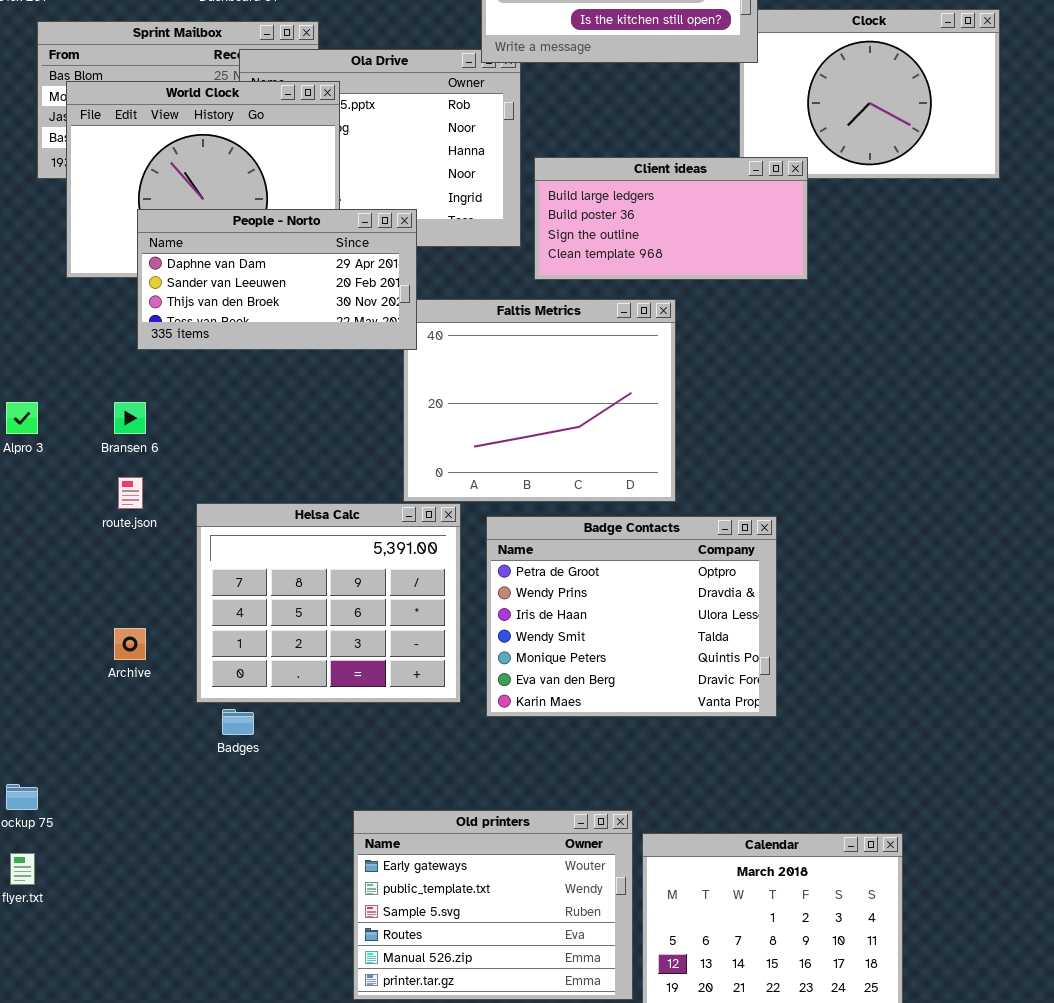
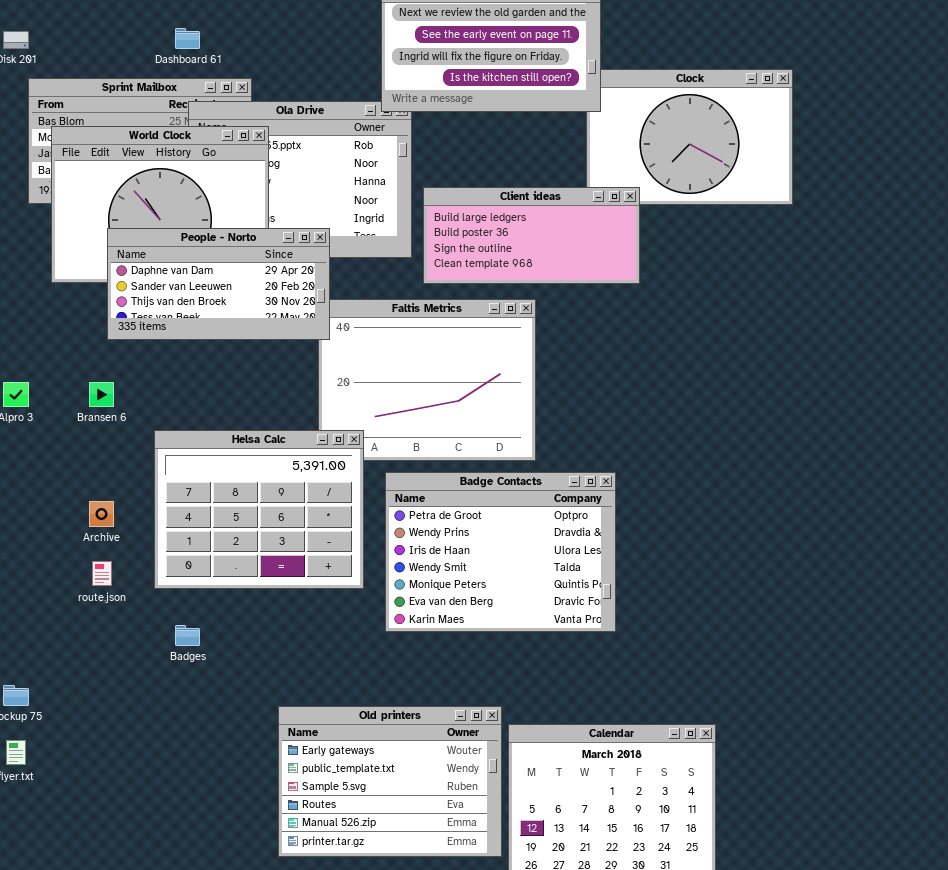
route.json: [118,477,143,509] -> [92,561,112,586], moved
Helsa Calc: [196,503,461,703] -> [154,430,364,589], moved
Archive: [114,628,146,660] -> [89,501,114,527], moved

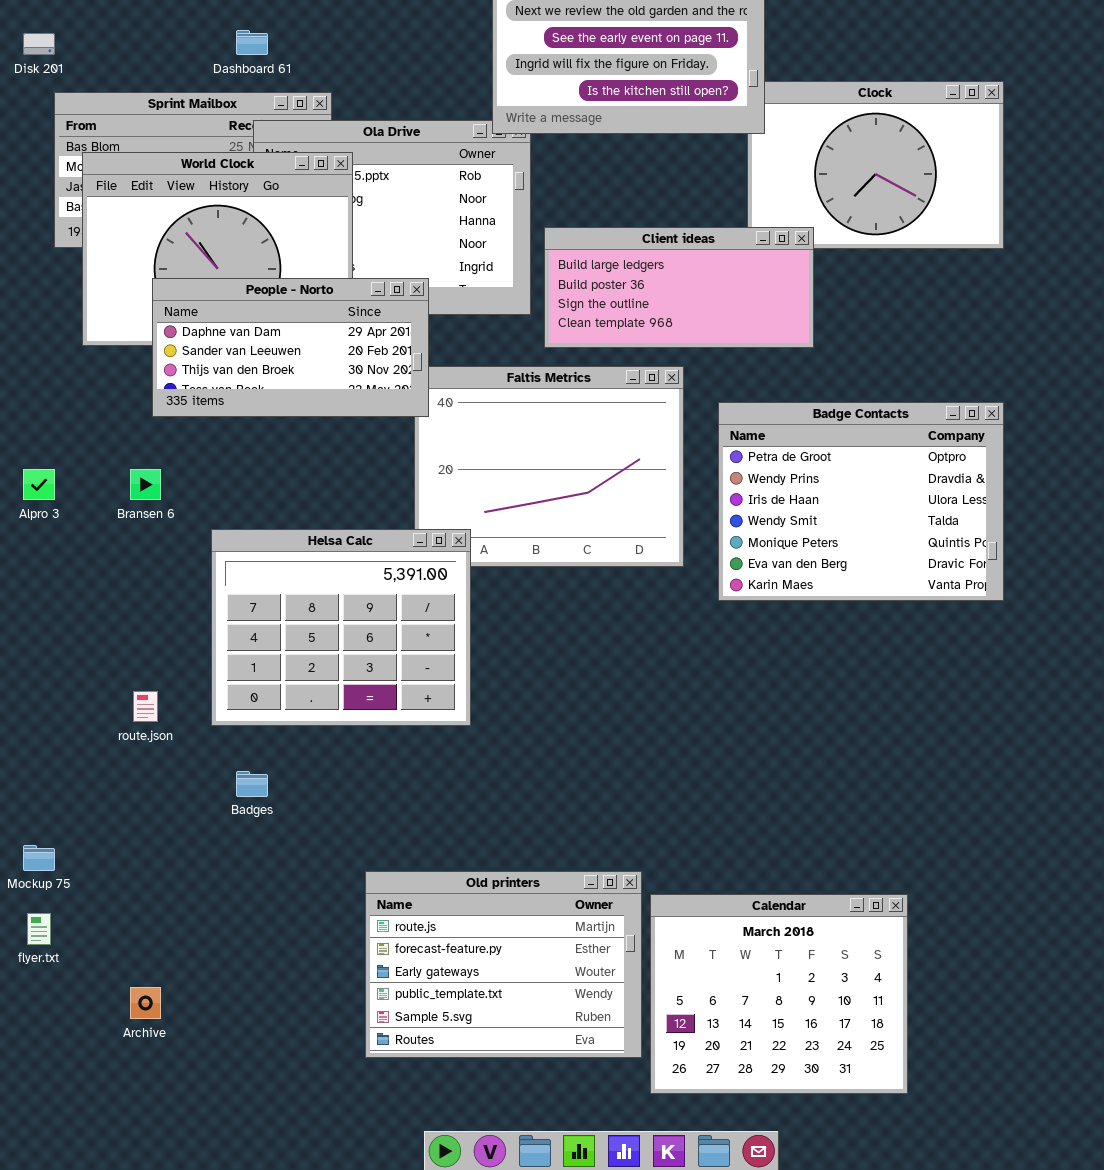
Badge Contacts: [385,472,616,632] -> [718,402,1004,601], moved
Archive: [89,501,114,527] -> [130,987,161,1019], moved
Old printers: [278,706,502,857] -> [365,871,642,1058], scrolled up 2 rows

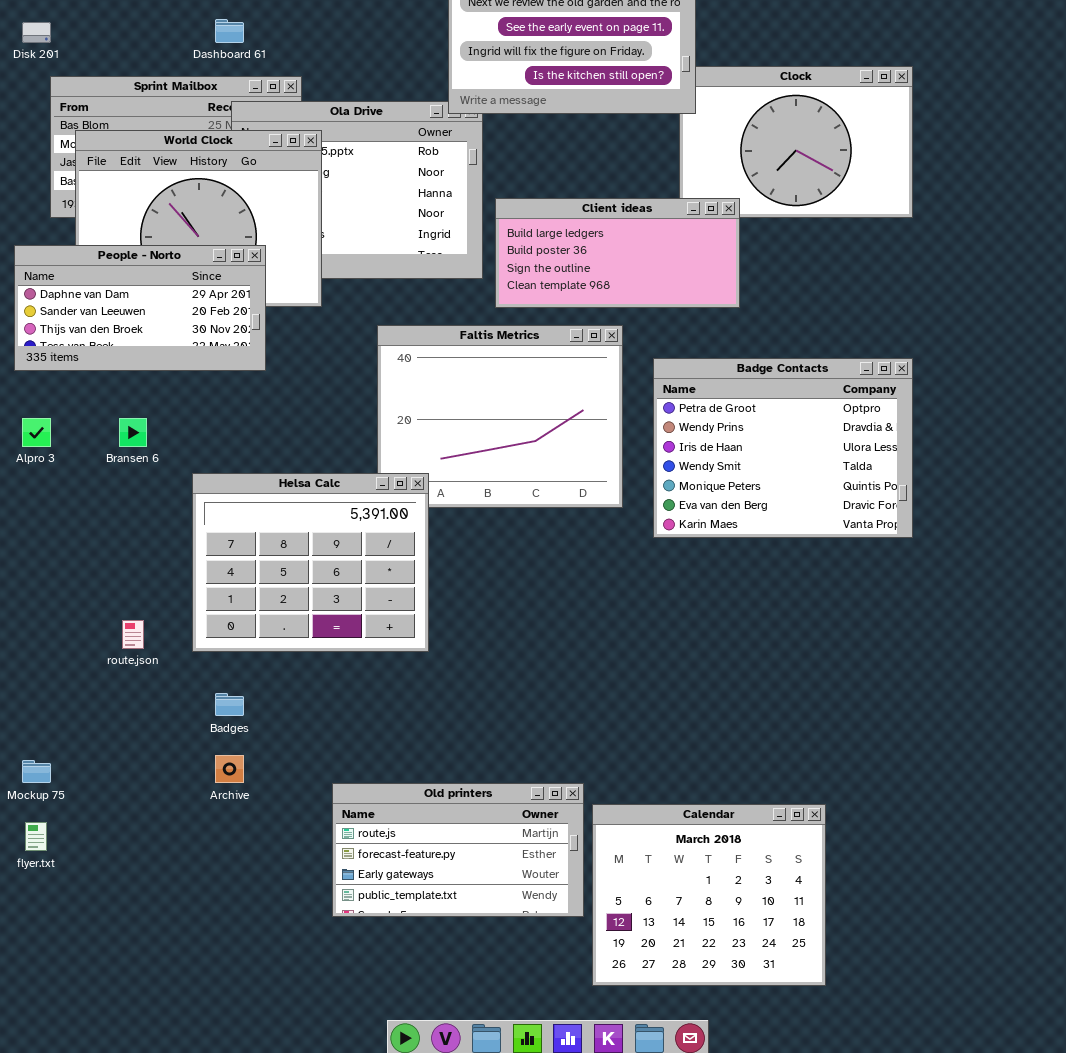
People - Norto: [152,278,429,417] -> [14,245,266,371], moved
Old printers: [365,871,642,1058] -> [332,783,584,917], resized
Archive: [130,987,161,1019] -> [215,755,244,783], moved

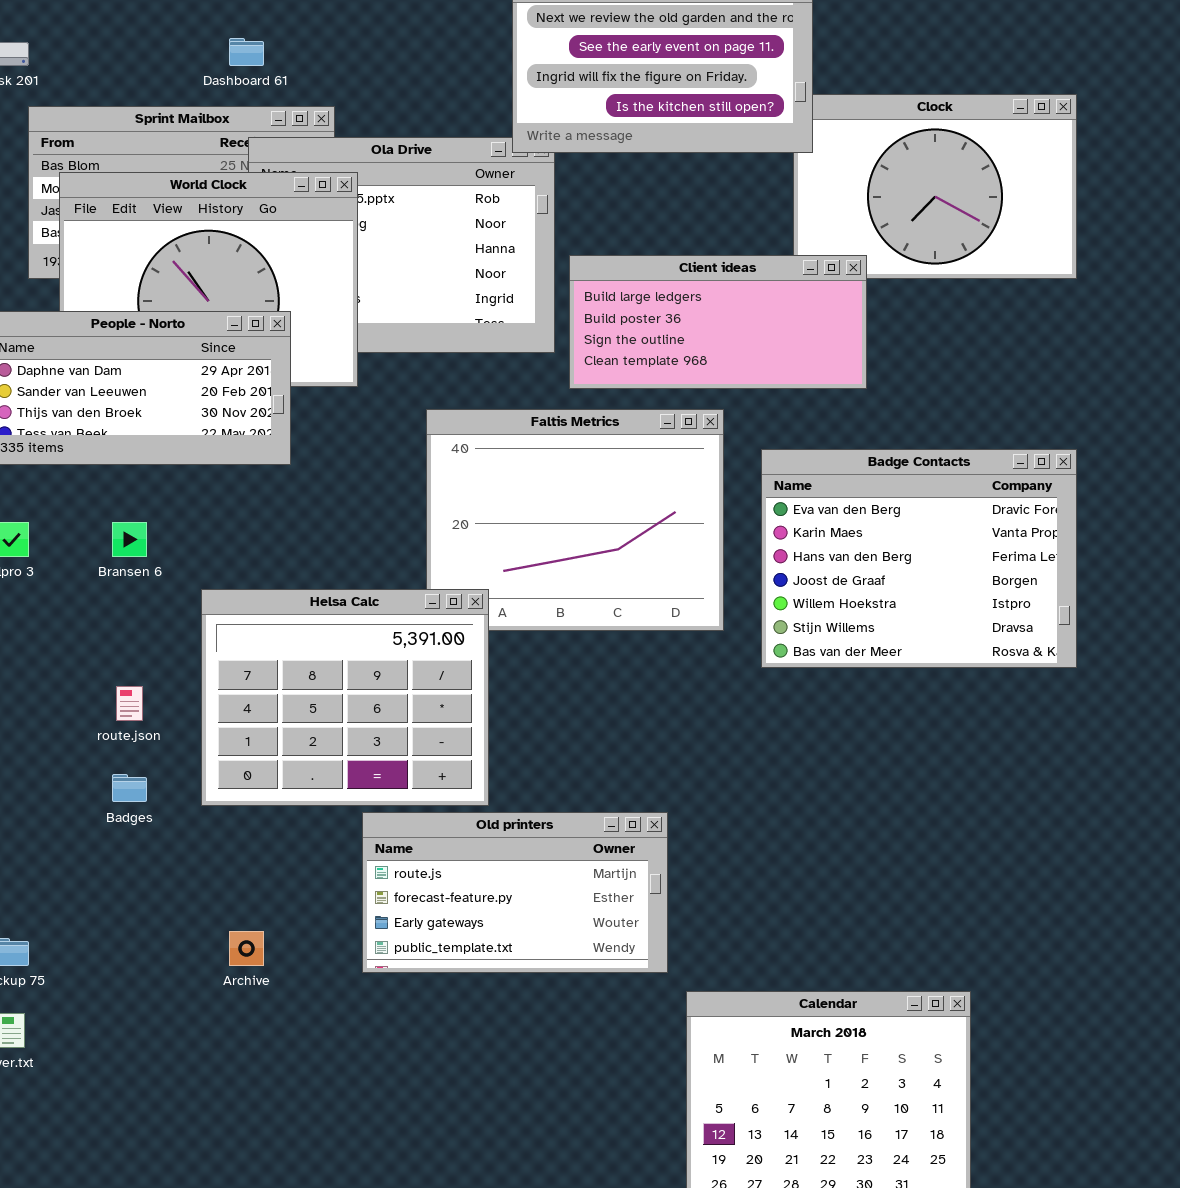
Badge Contacts: [653,358,913,538] -> [761,449,1077,668], scrolled down 5 rows
route.json: [122,620,144,649] -> [116,686,143,721], moved
Badges: [215,693,244,716] -> [112,774,147,802], moved
Old printers: [332,783,584,917] -> [362,812,668,973], moved

